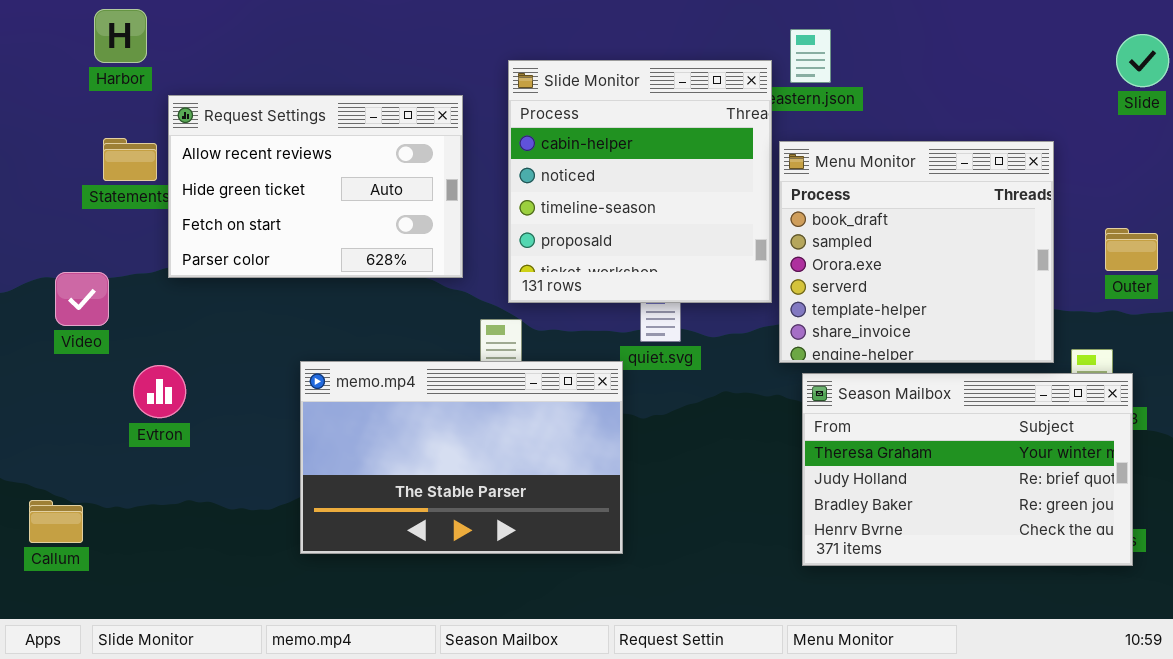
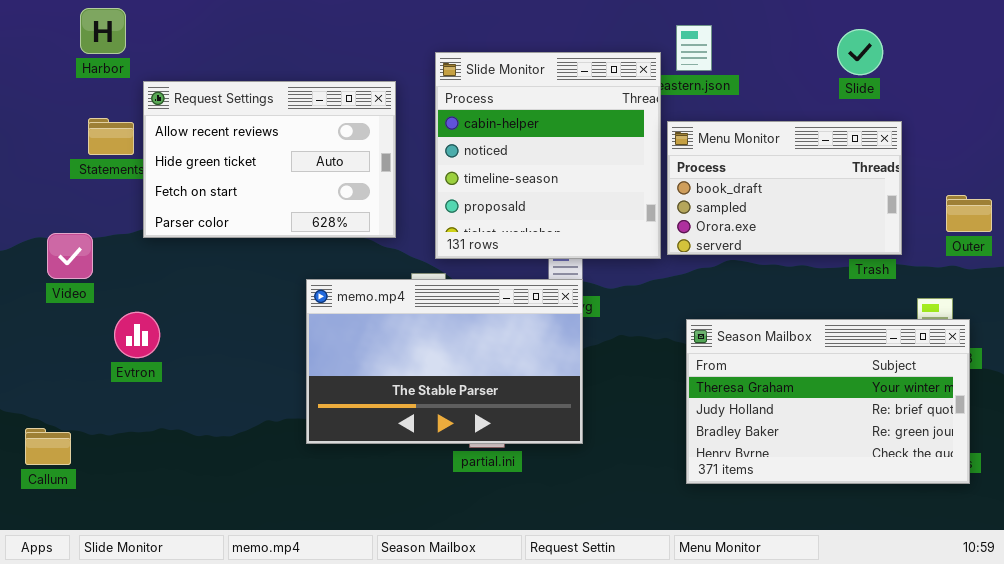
Slide: [1116,34,1169,87] -> [837,29,883,75], moved
Menu Monitor: [779,141,1054,363] -> [667,121,902,255], resized
memo.mp4: [300,361,623,554] -> [306,279,583,444], moved

